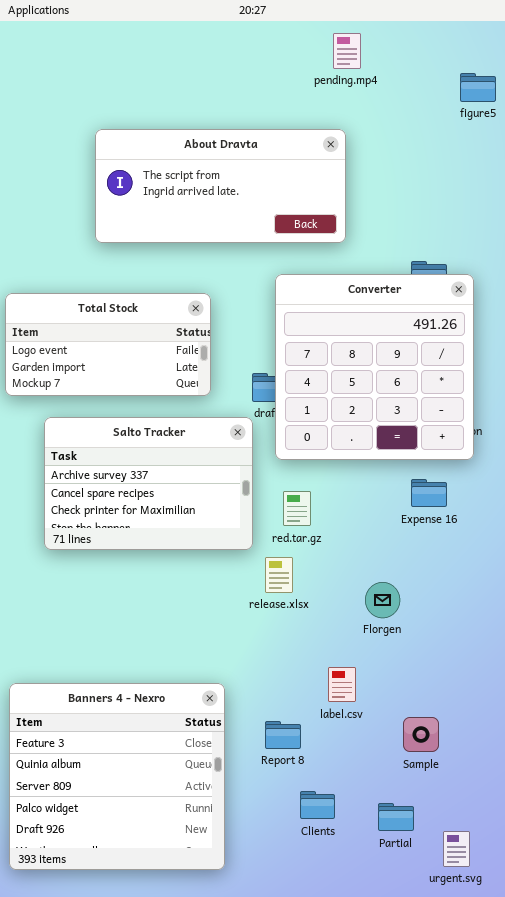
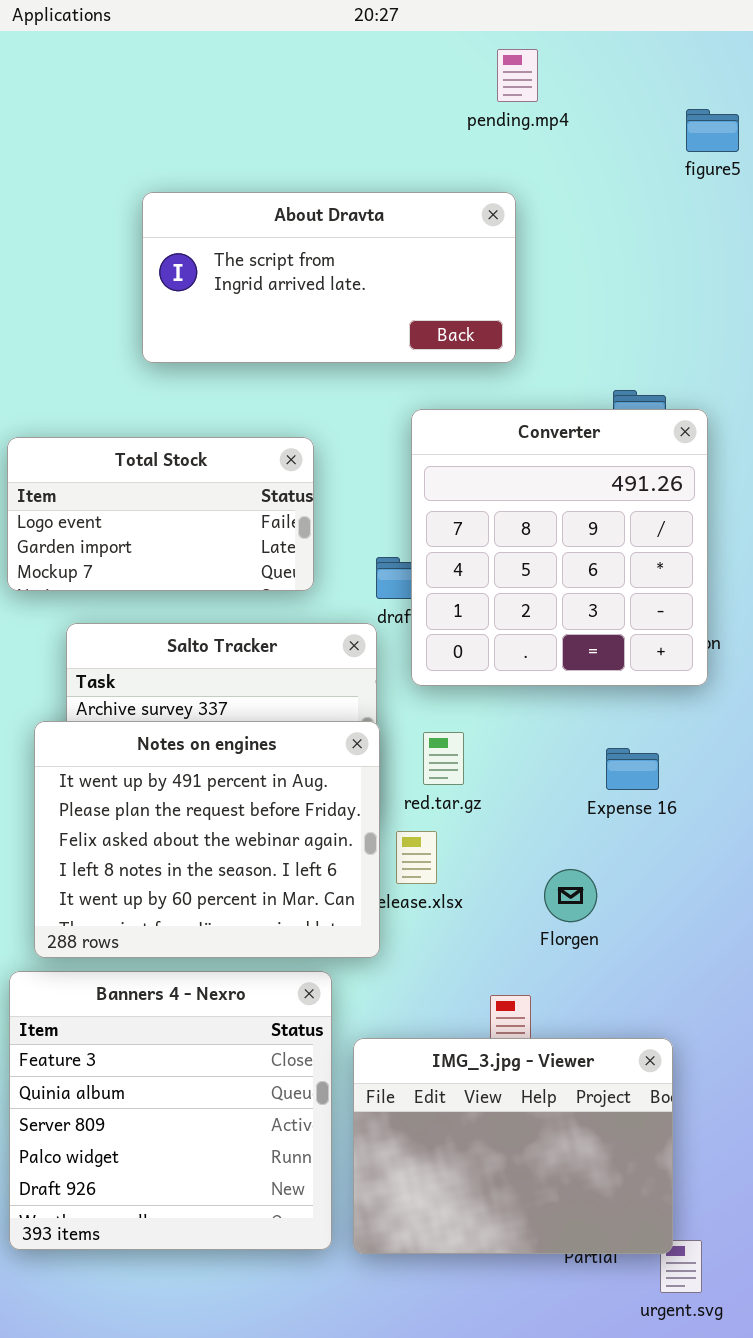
Expense 16: [411,479,447,507] -> [606,748,659,790], moved
Notes on engines: none -> [34,721,380,958], opened
Banners 4 - Nexro: [9,683,225,870] -> [9,971,332,1250], moved
IMG_3.jpg - Viewer: none -> [353,1038,673,1254], opened

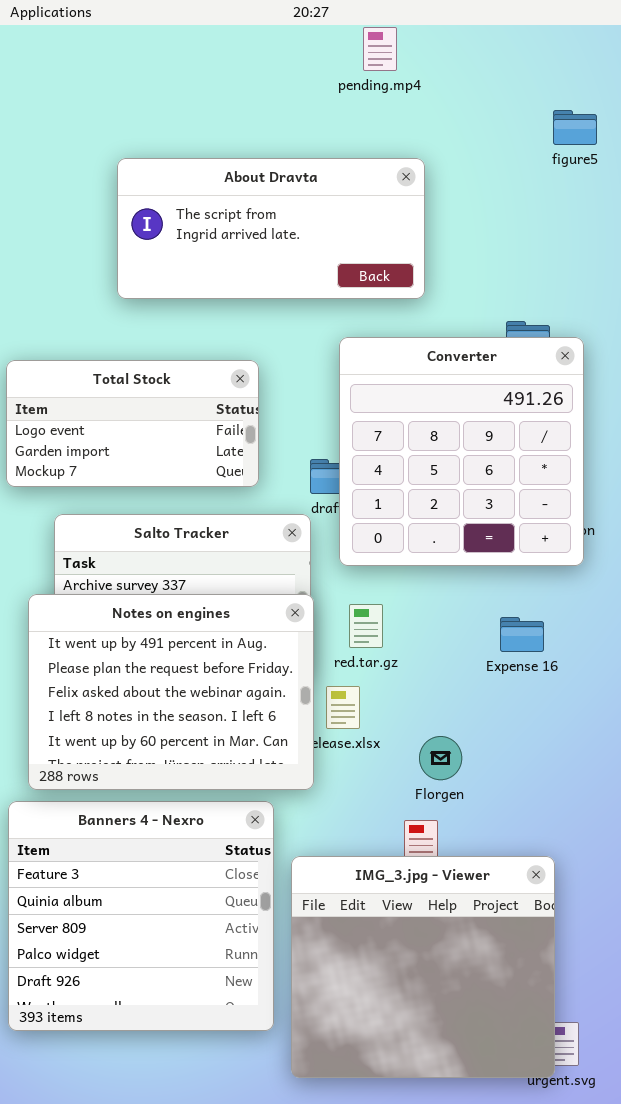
pending.mp4: [497,49,538,102] -> [363,27,397,71], moved
figure5: [686,109,739,152] -> [553,110,597,145], moved
Florgen: [544,869,597,922] -> [419,736,462,780], moved
IMG_3.jpg - Viewer: [353,1038,673,1254] -> [291,856,555,1078], resized

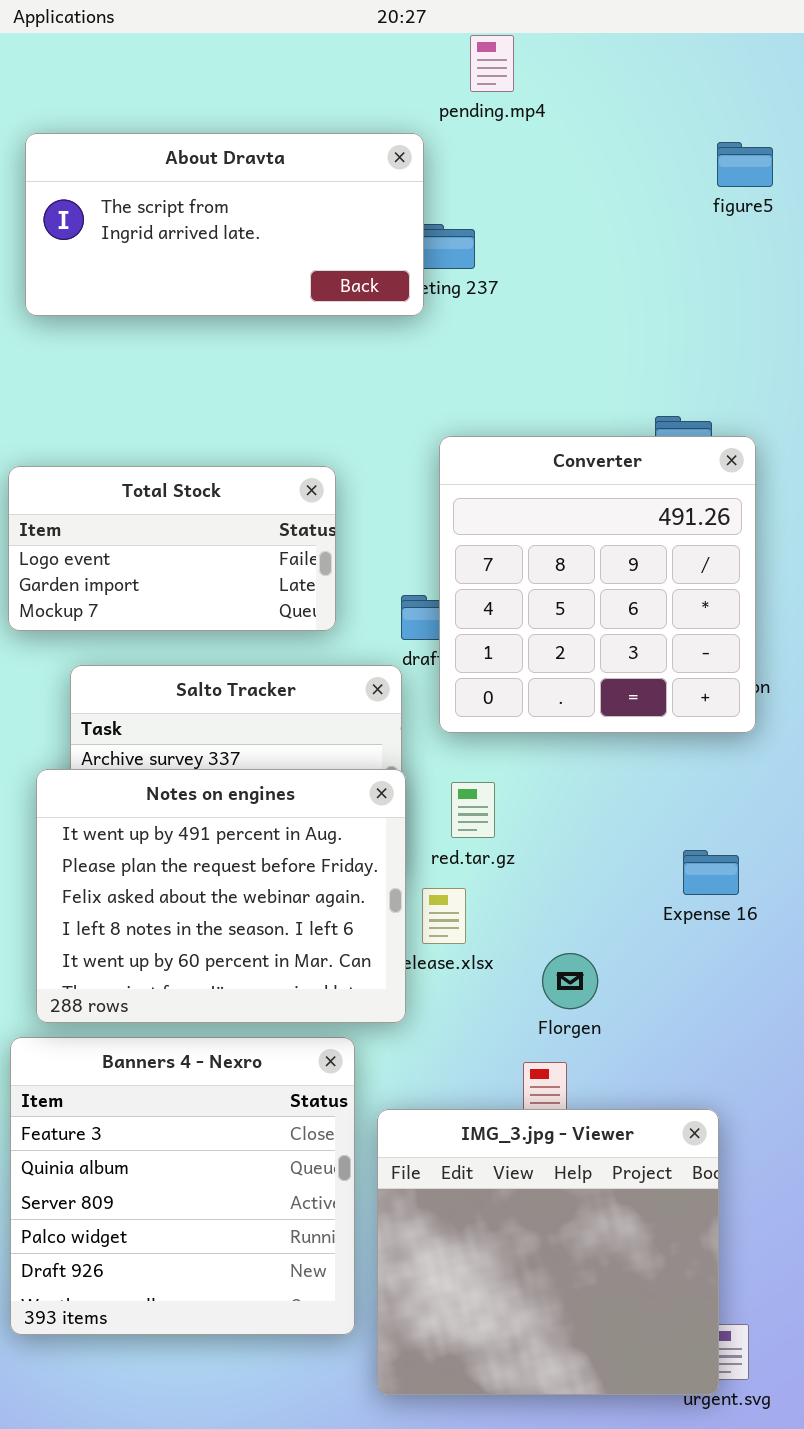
About Dravta: [117,158,425,299] -> [25,133,424,316], moved
Expense 16: [500,617,544,652] -> [683,850,739,895], moved

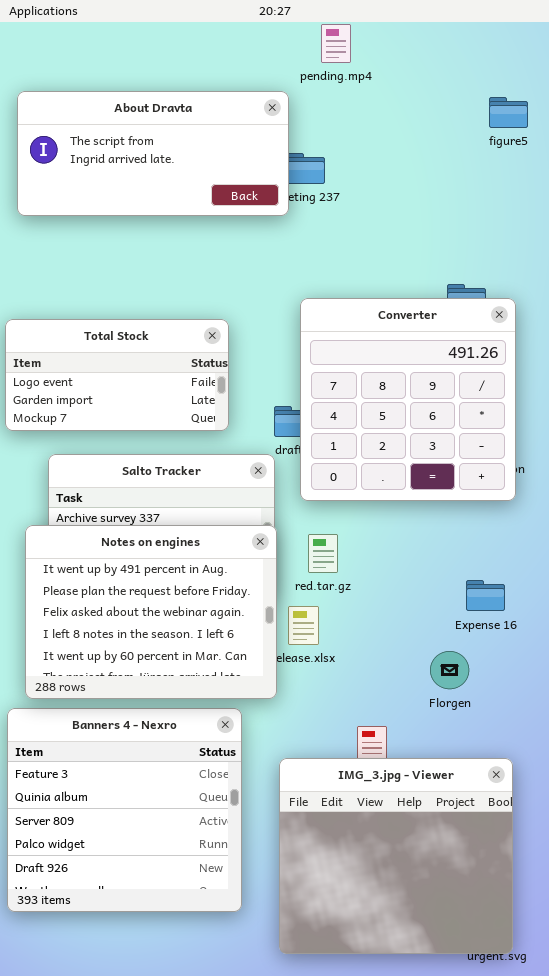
Florgen: [542,953,598,1009] -> [430,651,469,689], moved
IMG_3.jpg - Viewer: [377,1109,719,1395] -> [279,758,513,954], moved

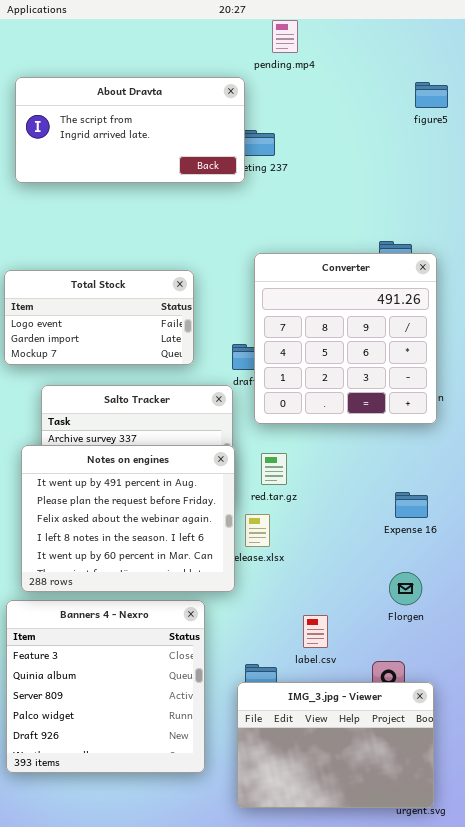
Florgen: [430,651,469,689] -> [389,572,422,605], moved
IMG_3.jpg - Viewer: [279,758,513,954] -> [237,682,434,808], resized

